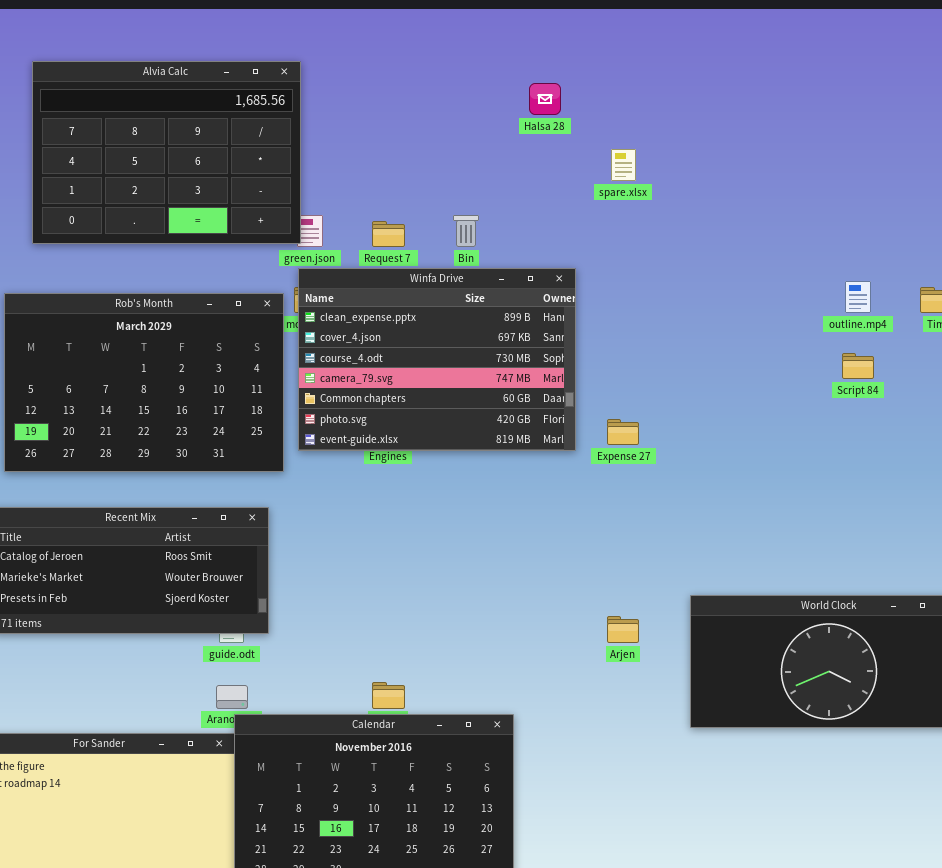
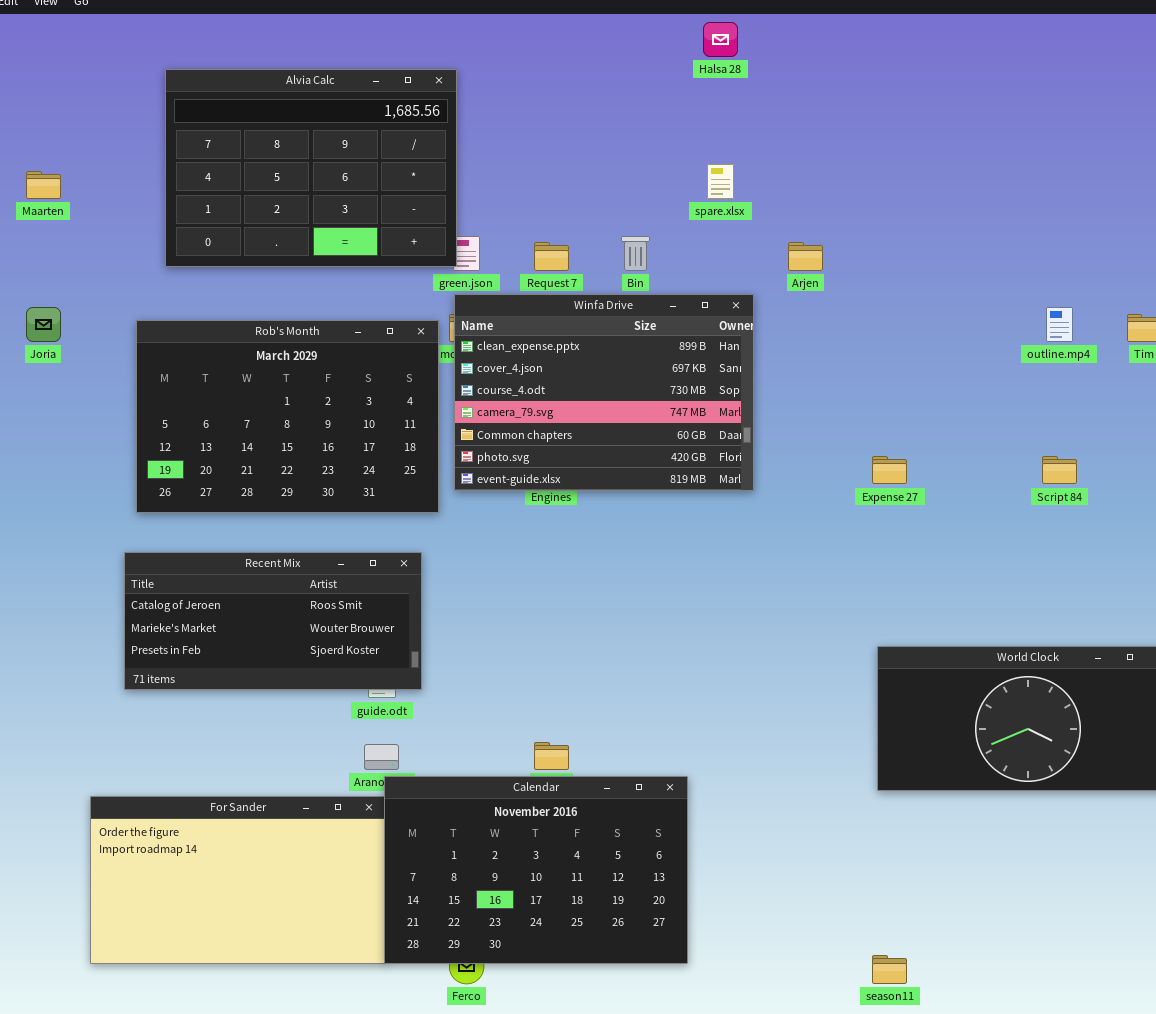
Halsa 28: [529,83,561,115] -> [703,22,738,57], moved
spare.xlsx: [611,149,636,181] -> [707,164,734,199], moved
Script 84: [842,353,874,379] -> [1042,456,1077,484], moved
Expense 27: [607,419,639,445] -> [872,456,907,484], moved
Arjen: [607,616,639,643] -> [788,242,823,271], moved

